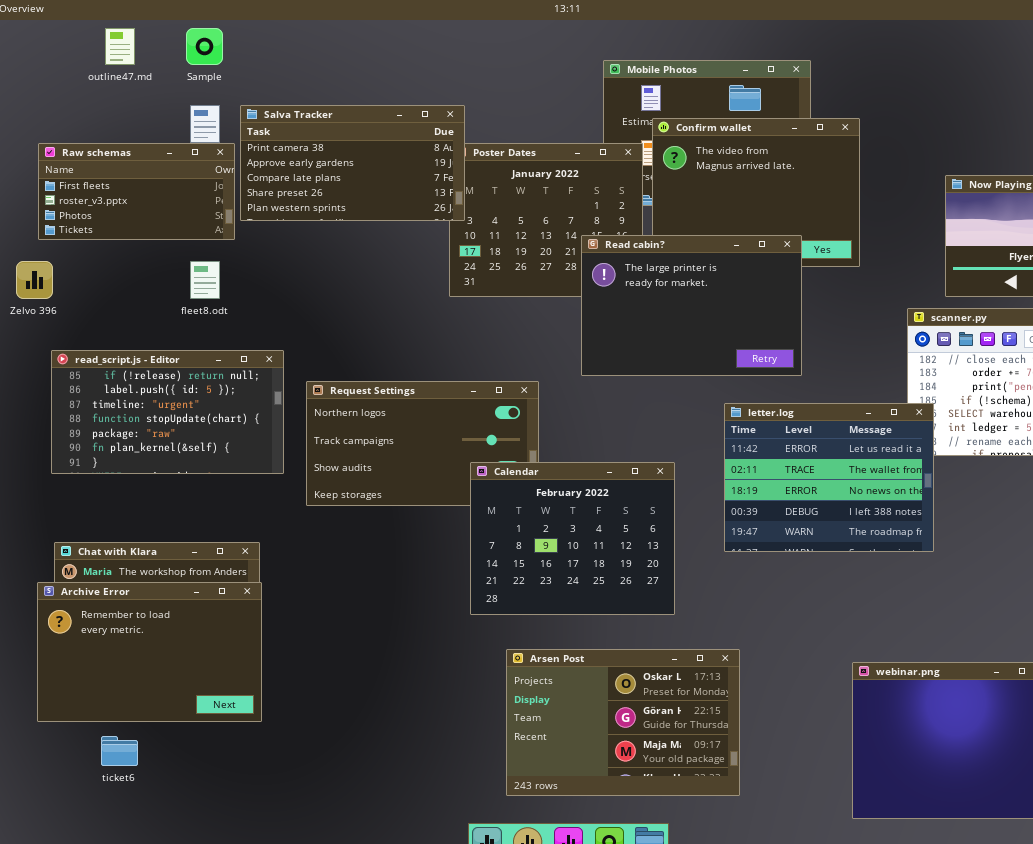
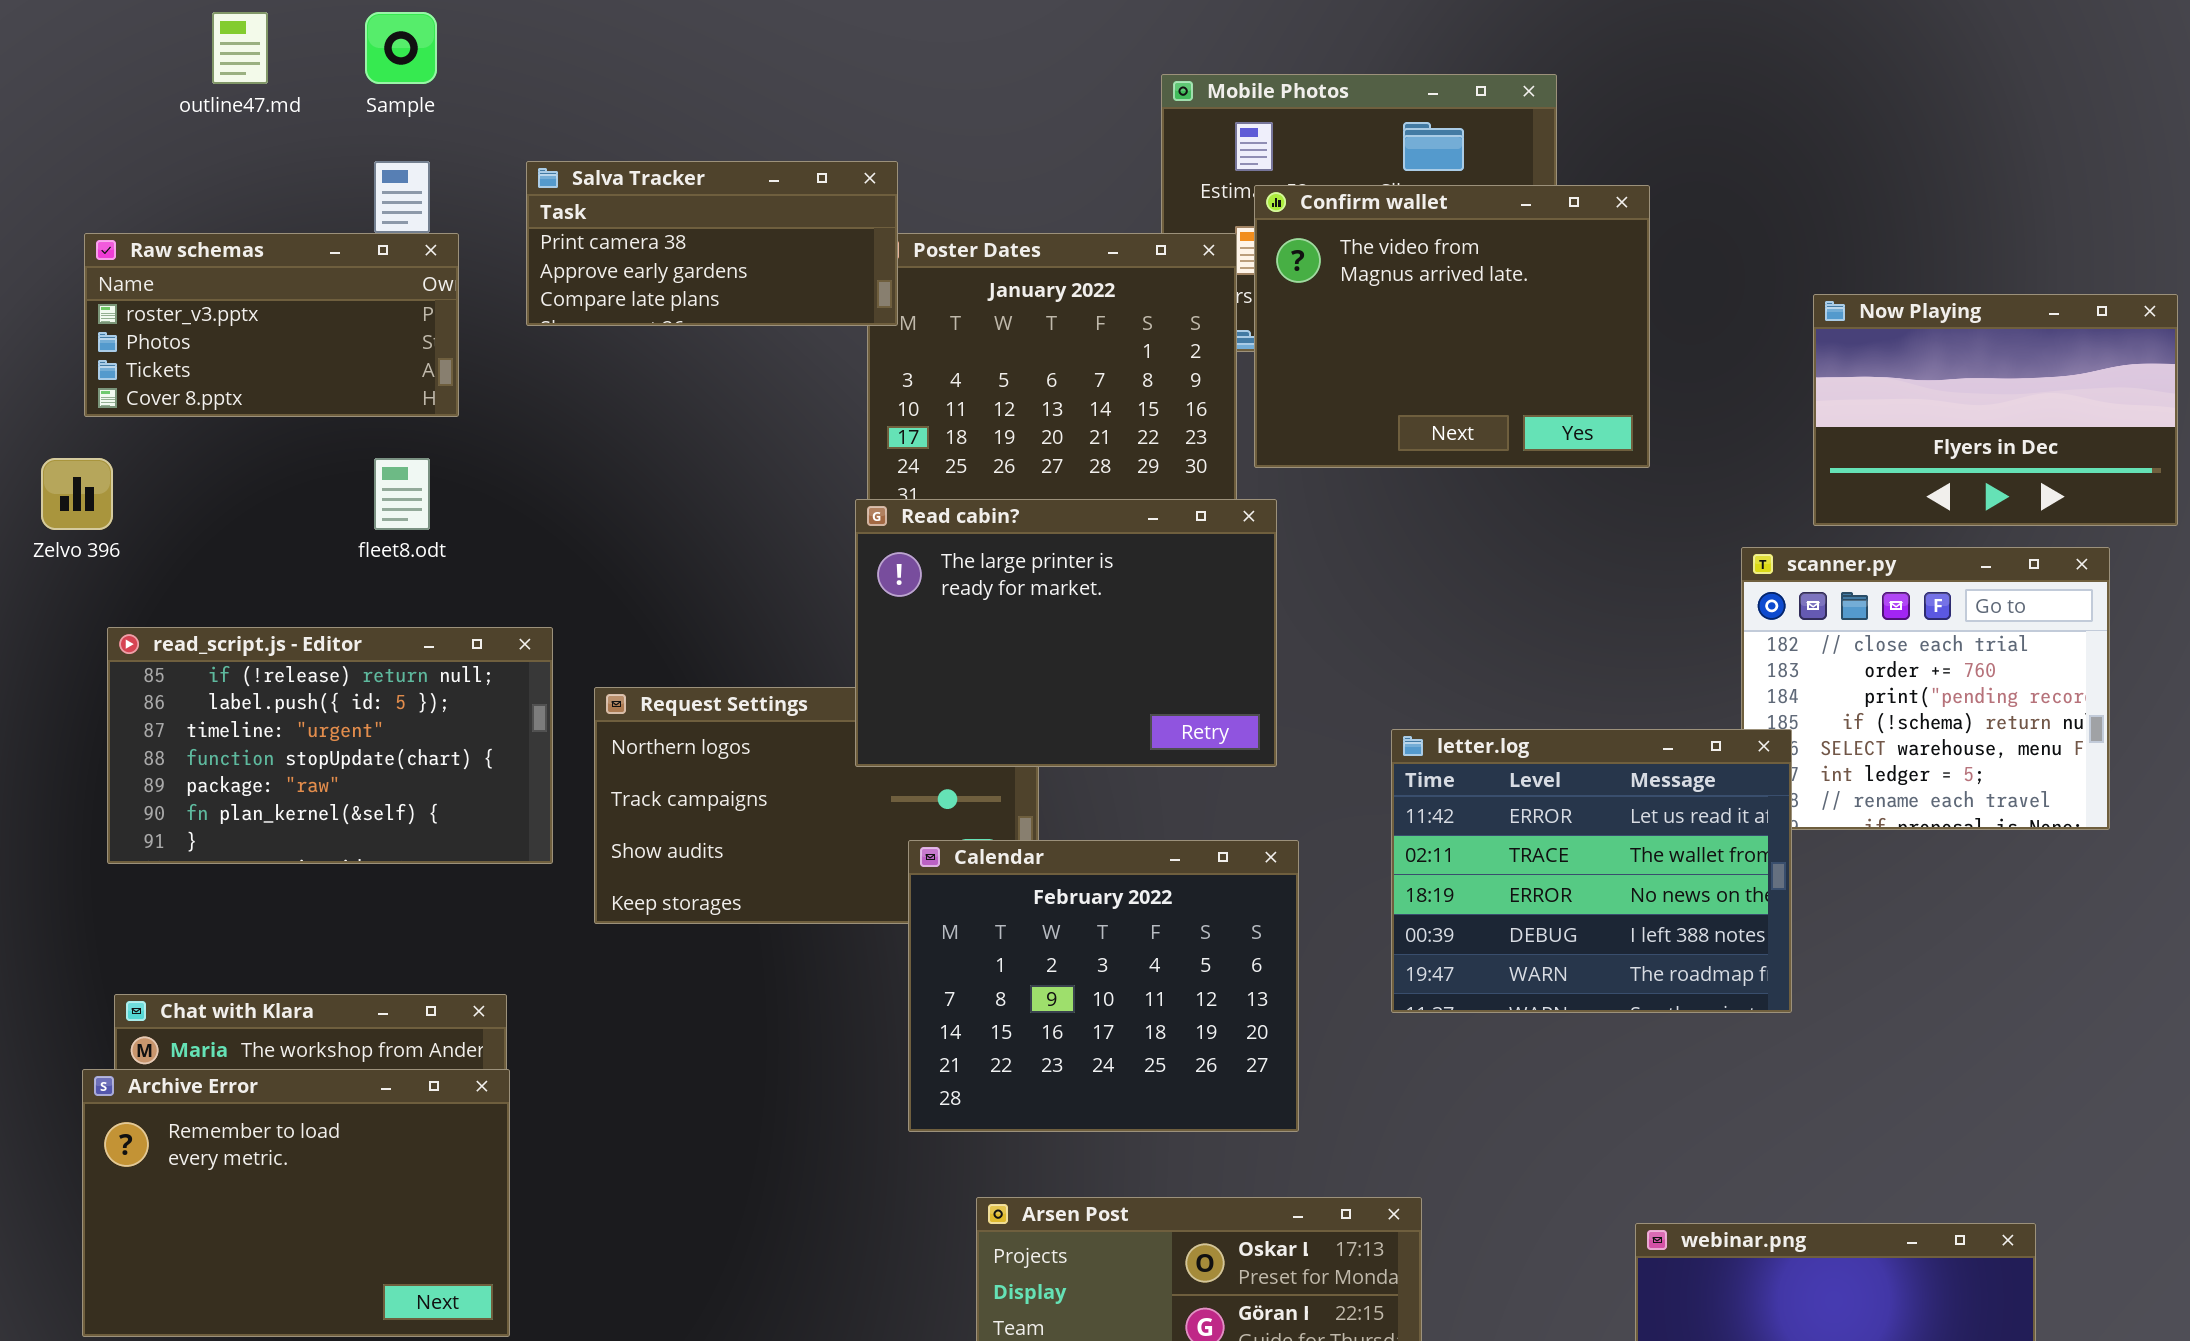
Salva Tracker: [240,105,465,221] -> [526,161,898,326], resized
Raw schemas: [38,143,235,240] -> [84,233,459,417], scrolled down 1 row
Read cabin?: [581,235,802,376] -> [855,499,1277,767], moved

